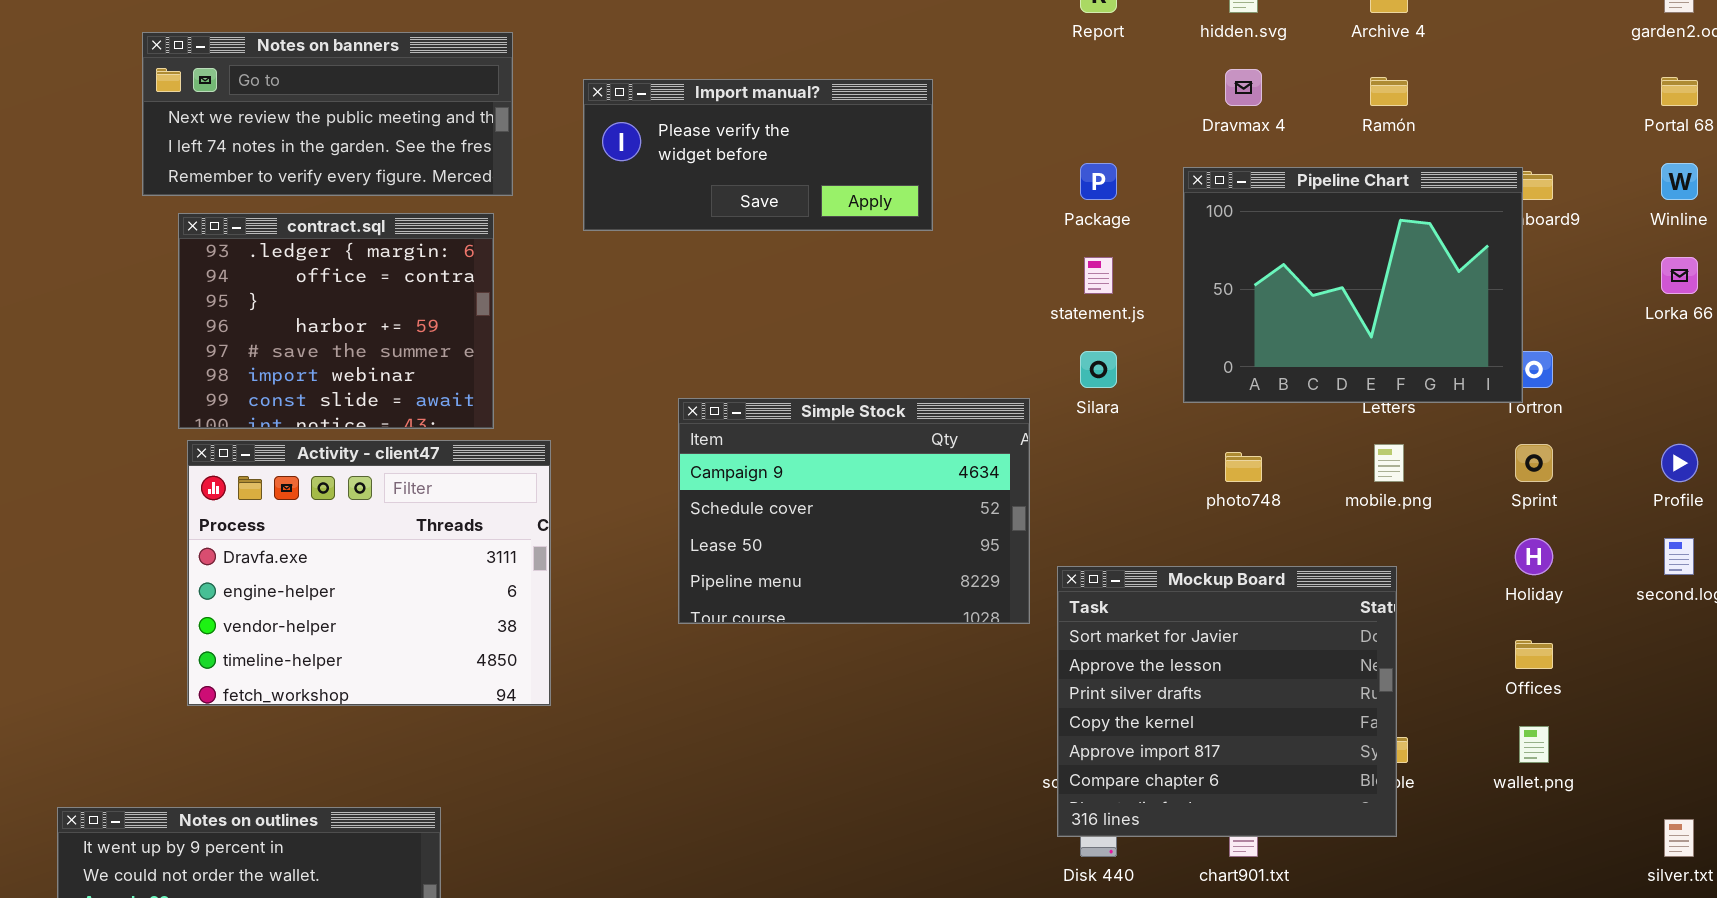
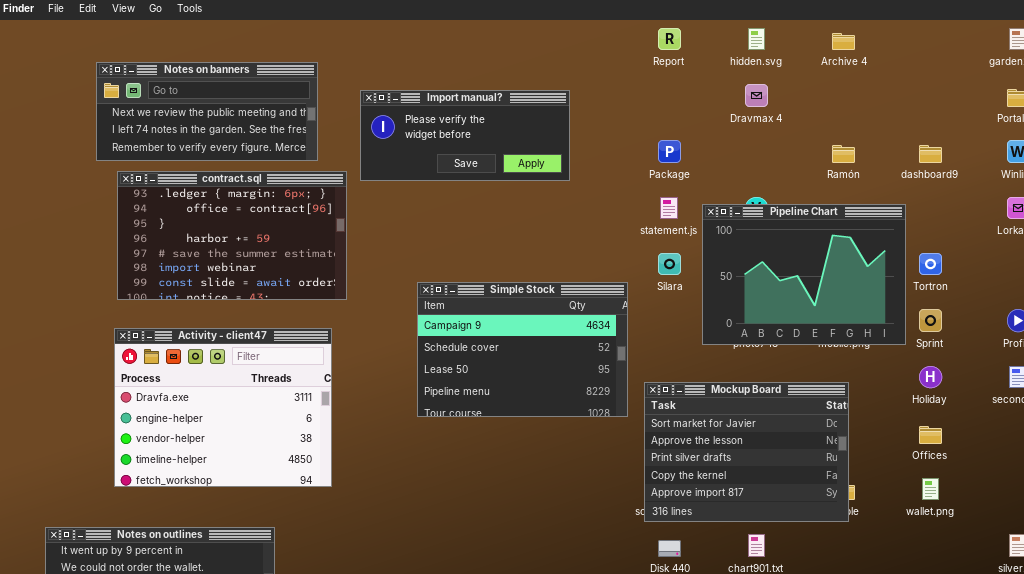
Ramón: [1370,77,1408,106] -> [832,145,855,163], moved
Pipeline Chart: [1183,167,1523,403] -> [702,204,906,345], moved
contract.sql: [178,213,494,429] -> [117,171,347,300], resized
Activity - client47: [187,440,551,706] -> [114,328,332,487], moved
Mockup Board: [1057,566,1397,837] -> [644,382,849,522], resized

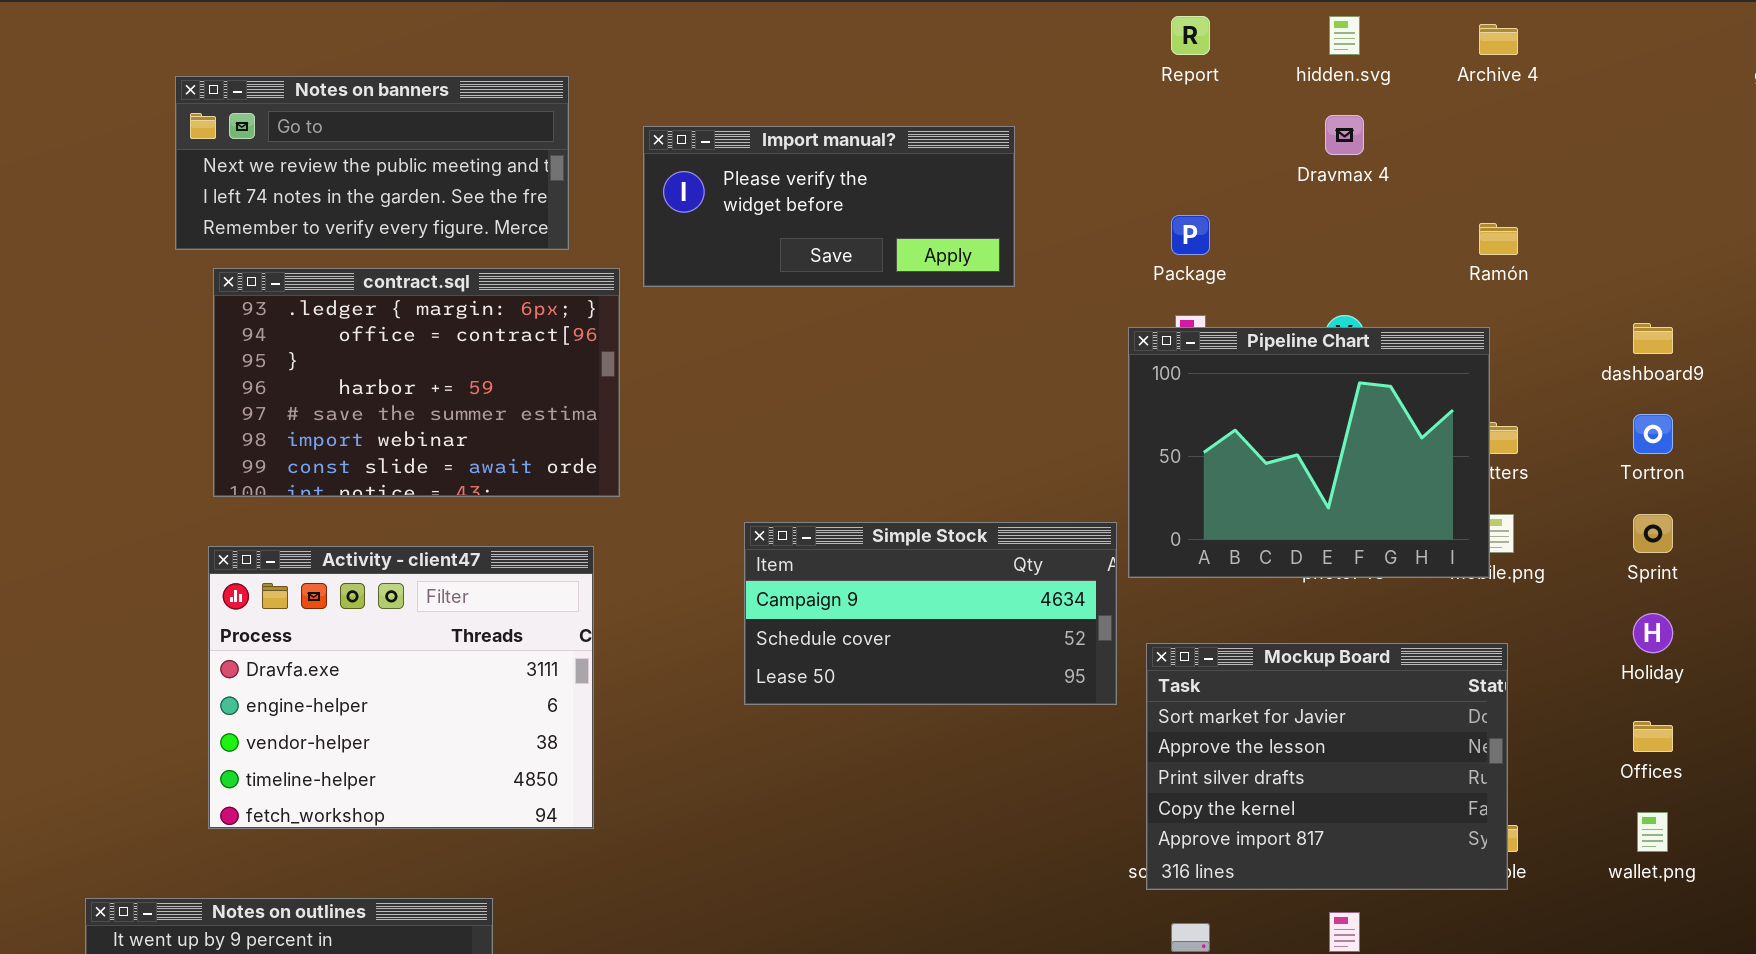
dashboard9: [919,145,942,163] -> [1633,323,1673,354], moved
Pipeline Chart: [702,204,906,345] -> [1128,327,1490,578], moved
Simple Stock: [417,282,628,417] -> [744,522,1117,705], resized

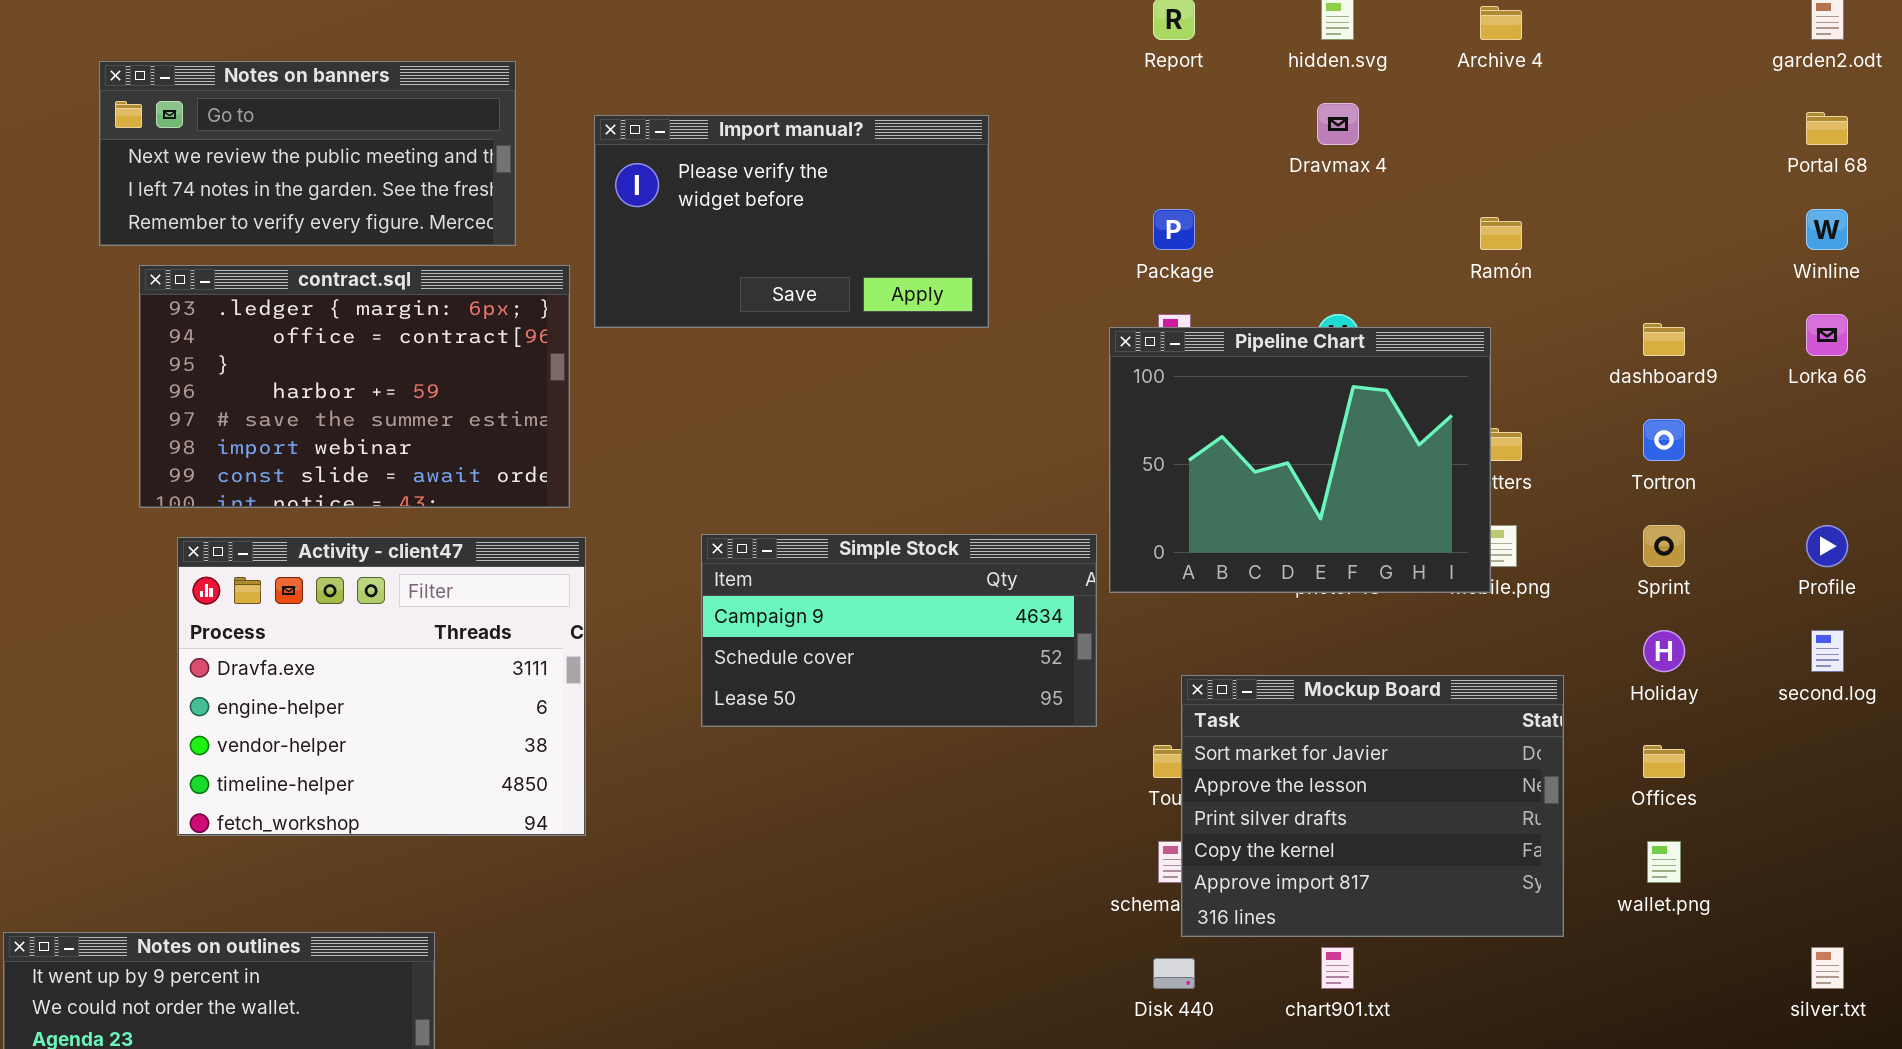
Import manual?: [643,126,1015,287] -> [594,115,989,328], resized
Activity - client47: [208,546,594,829] -> [177,537,586,836], moved
Mockup Board: [1146,643,1508,890] -> [1181,675,1564,937], moved

